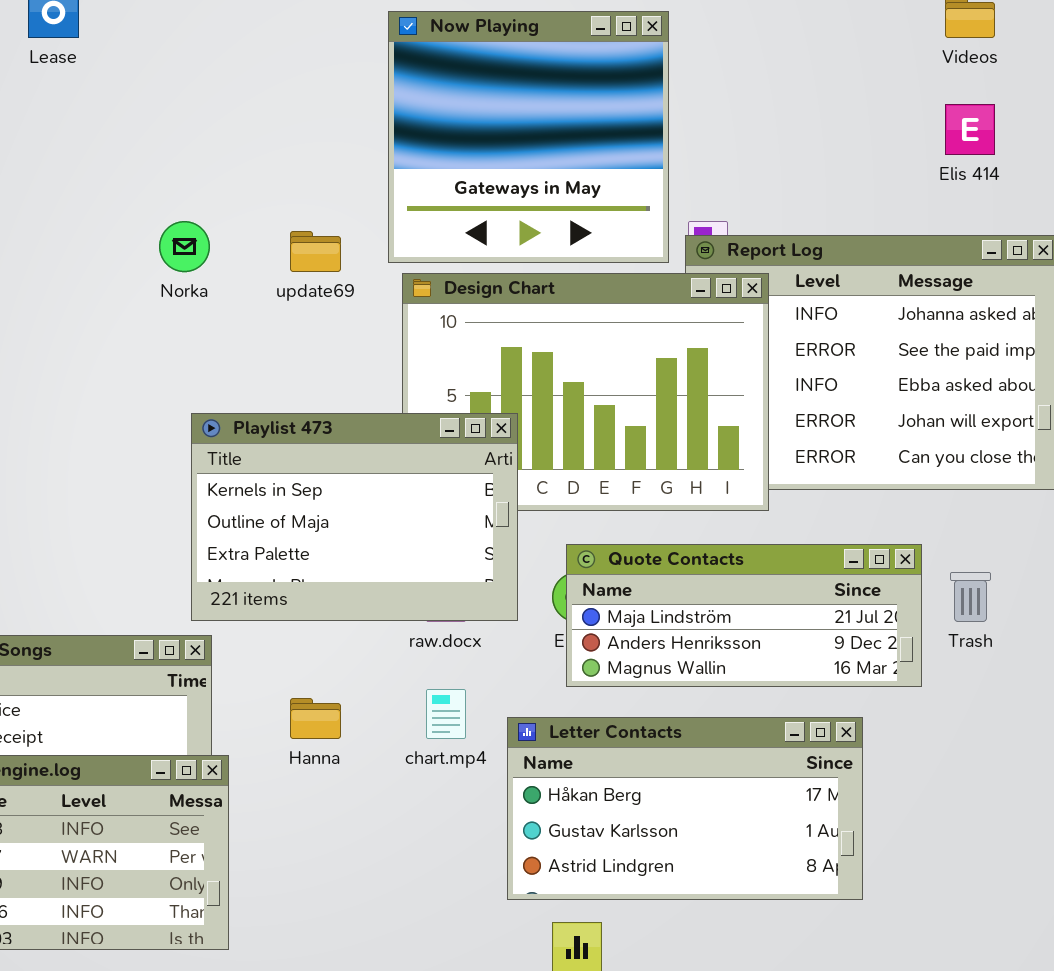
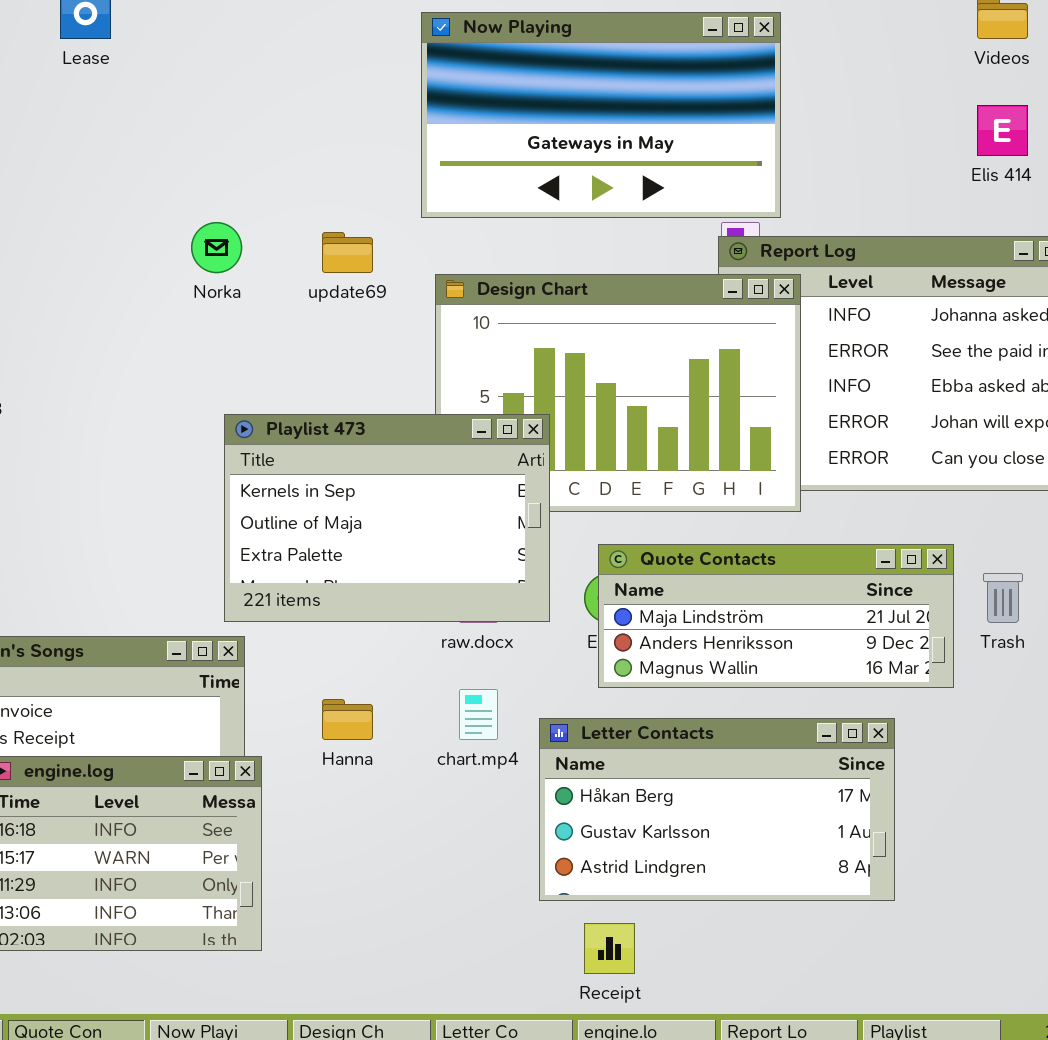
Now Playing: [388,11,669,263] -> [421,12,781,218], resized

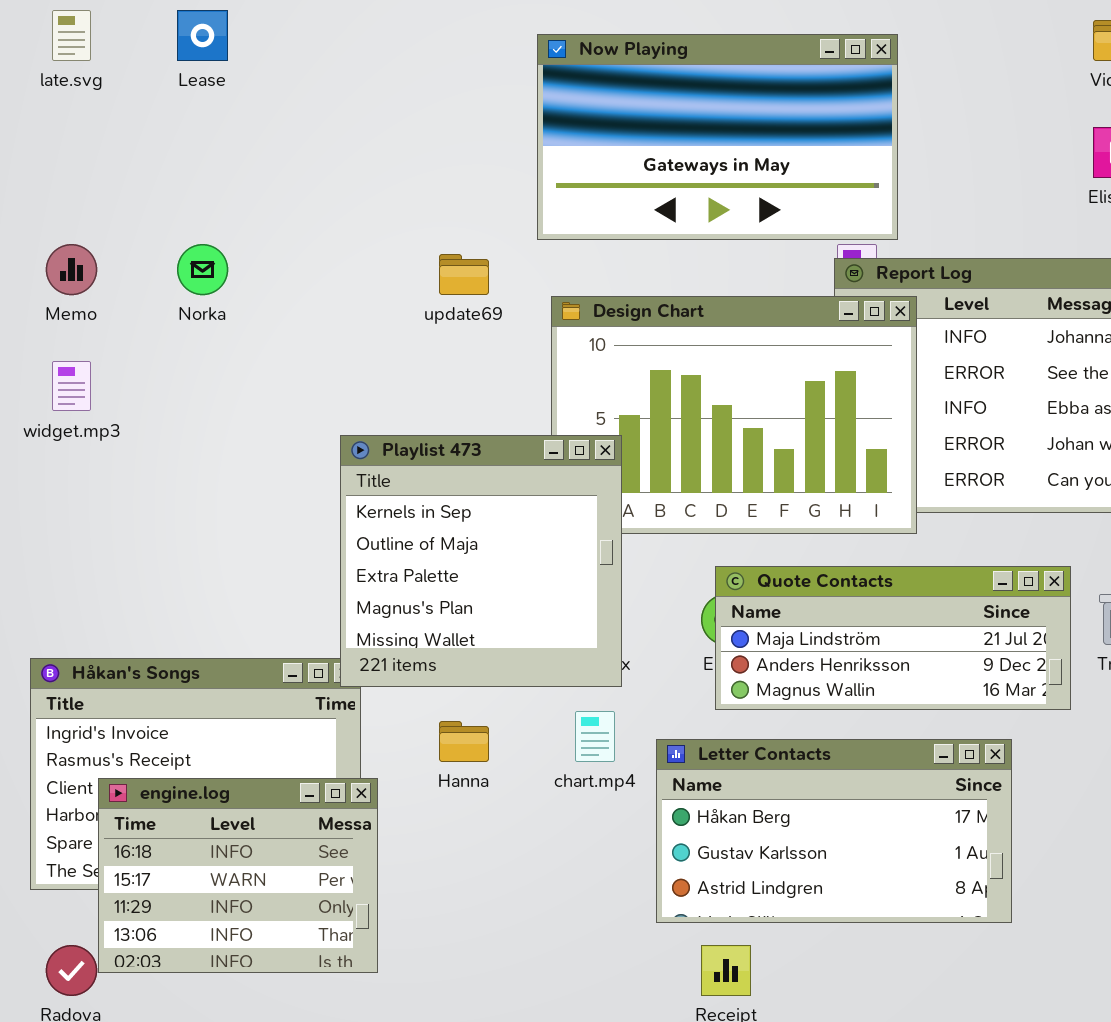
Norka: [191,222,242,273] -> [177,244,228,295], moved
Playlist 473: [224,414,550,622] -> [340,435,622,687], resized

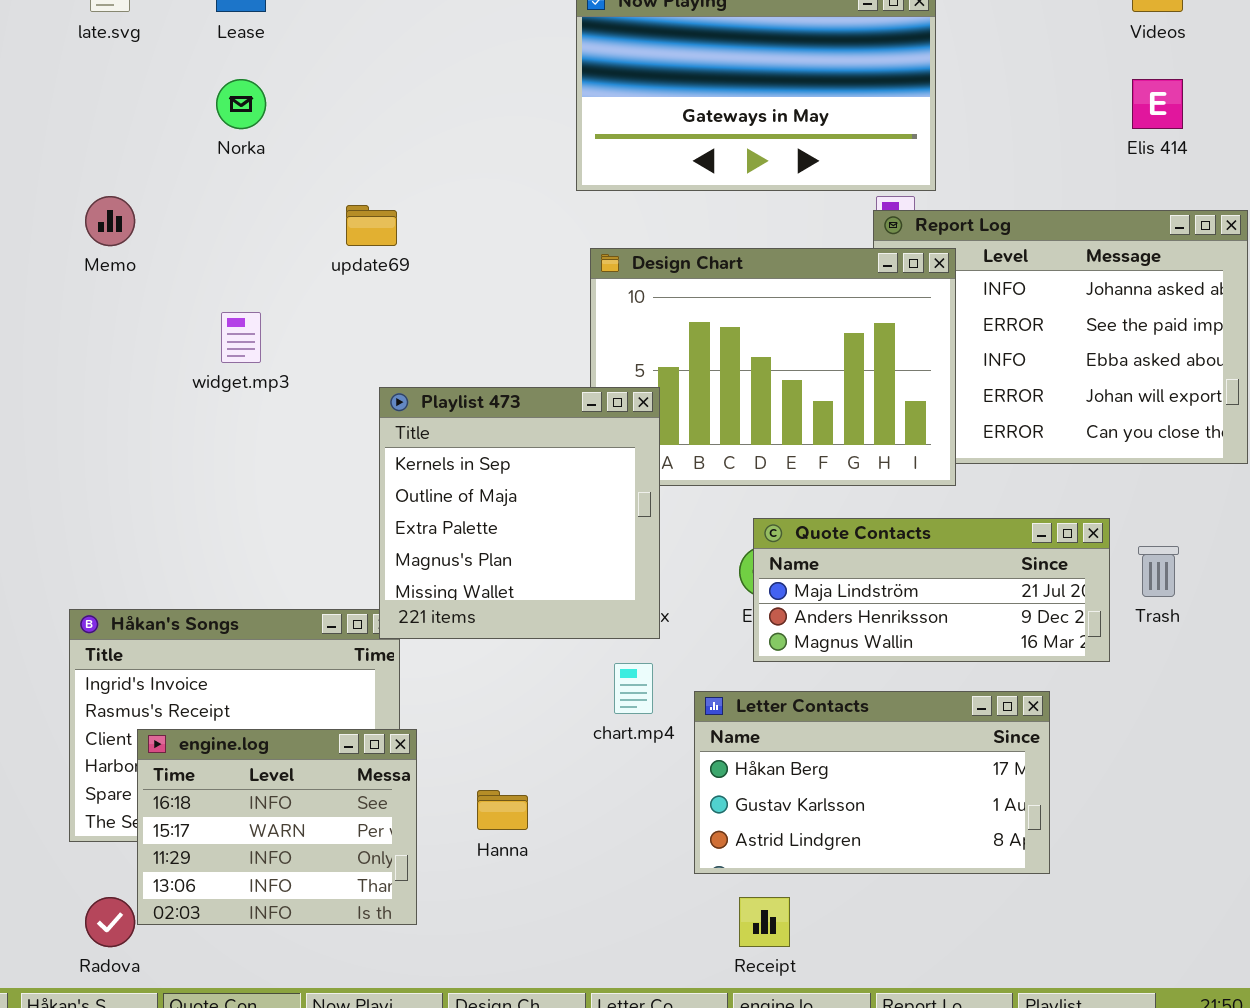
Norka: [177,244,228,295] -> [216,79,266,129], moved
update69: [439,254,489,295] -> [346,205,397,246], moved
widget.mp3: [52,361,91,411] -> [221,312,261,363], moved
Hanna: [439,721,489,762] -> [477,790,528,830], moved

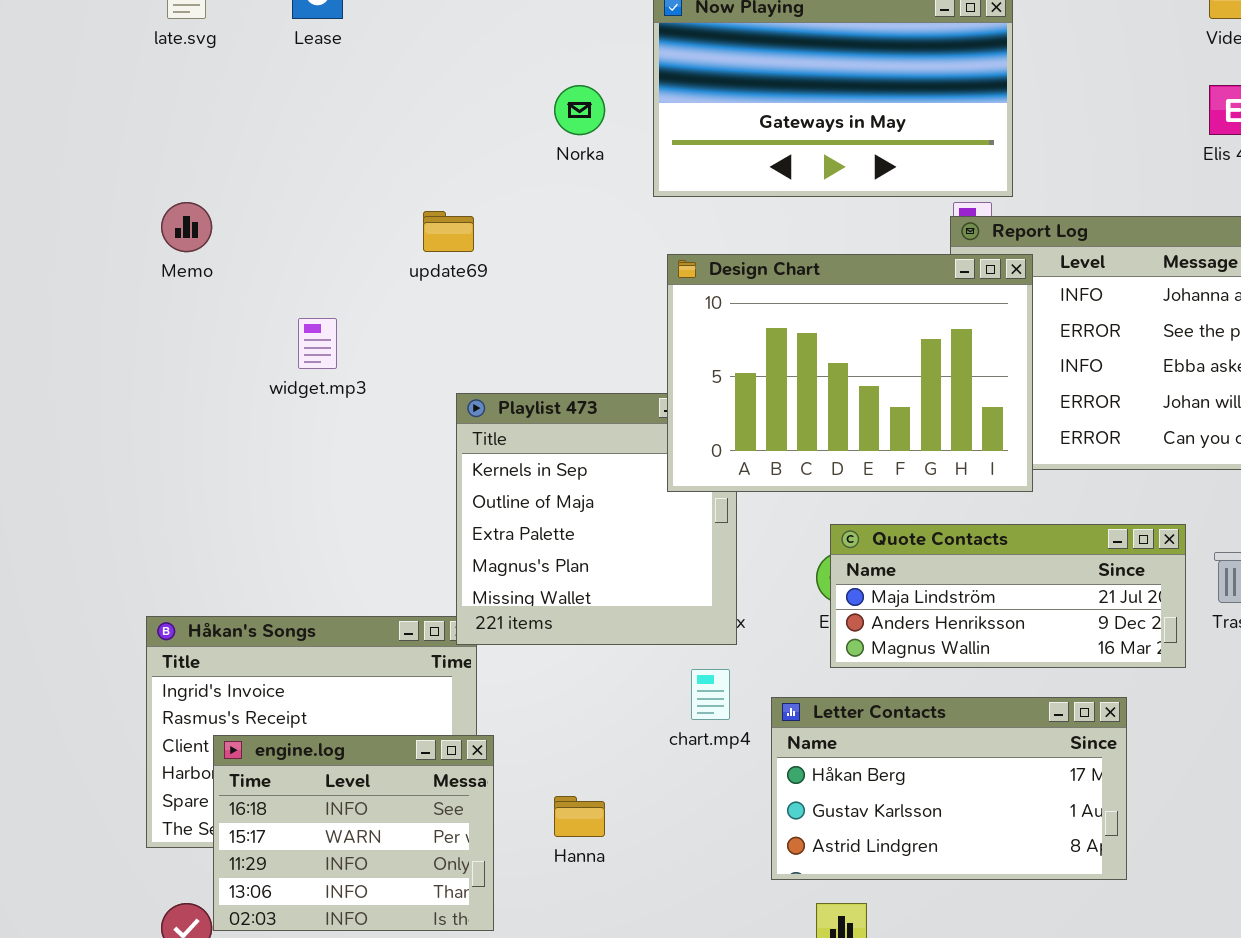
Norka: [216,79,266,129] -> [554,85,605,135], moved
Design Chart: [590,248,956,486] -> [667,254,1033,492], raised

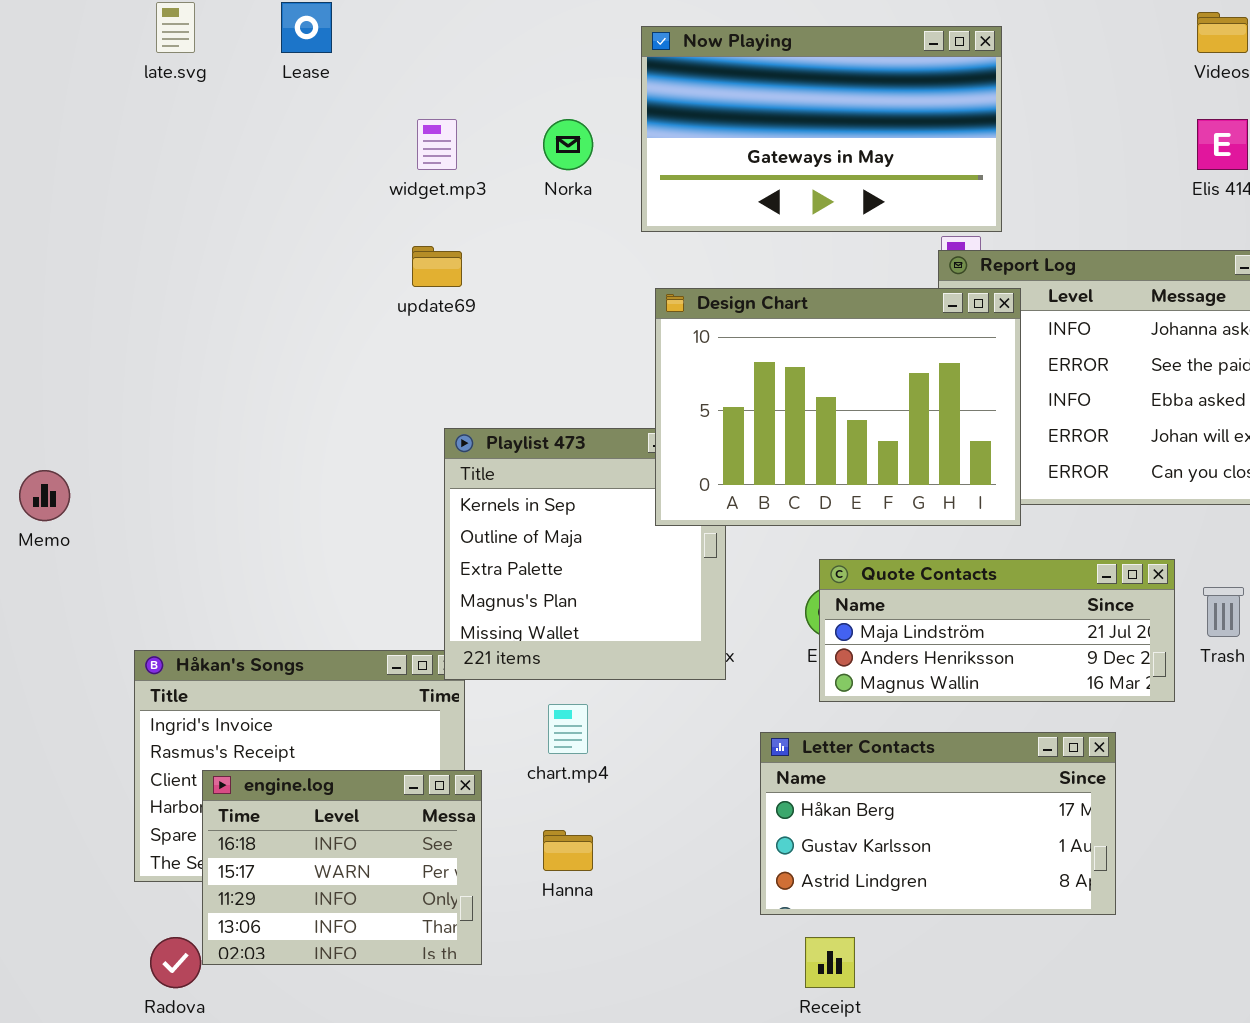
Memo: [161,202,212,252] -> [19,470,70,521], moved
widget.mp3: [298,318,337,369] -> [417,119,457,170], moved
chart.mp4: [691,669,730,720] -> [548,704,588,754], moved

